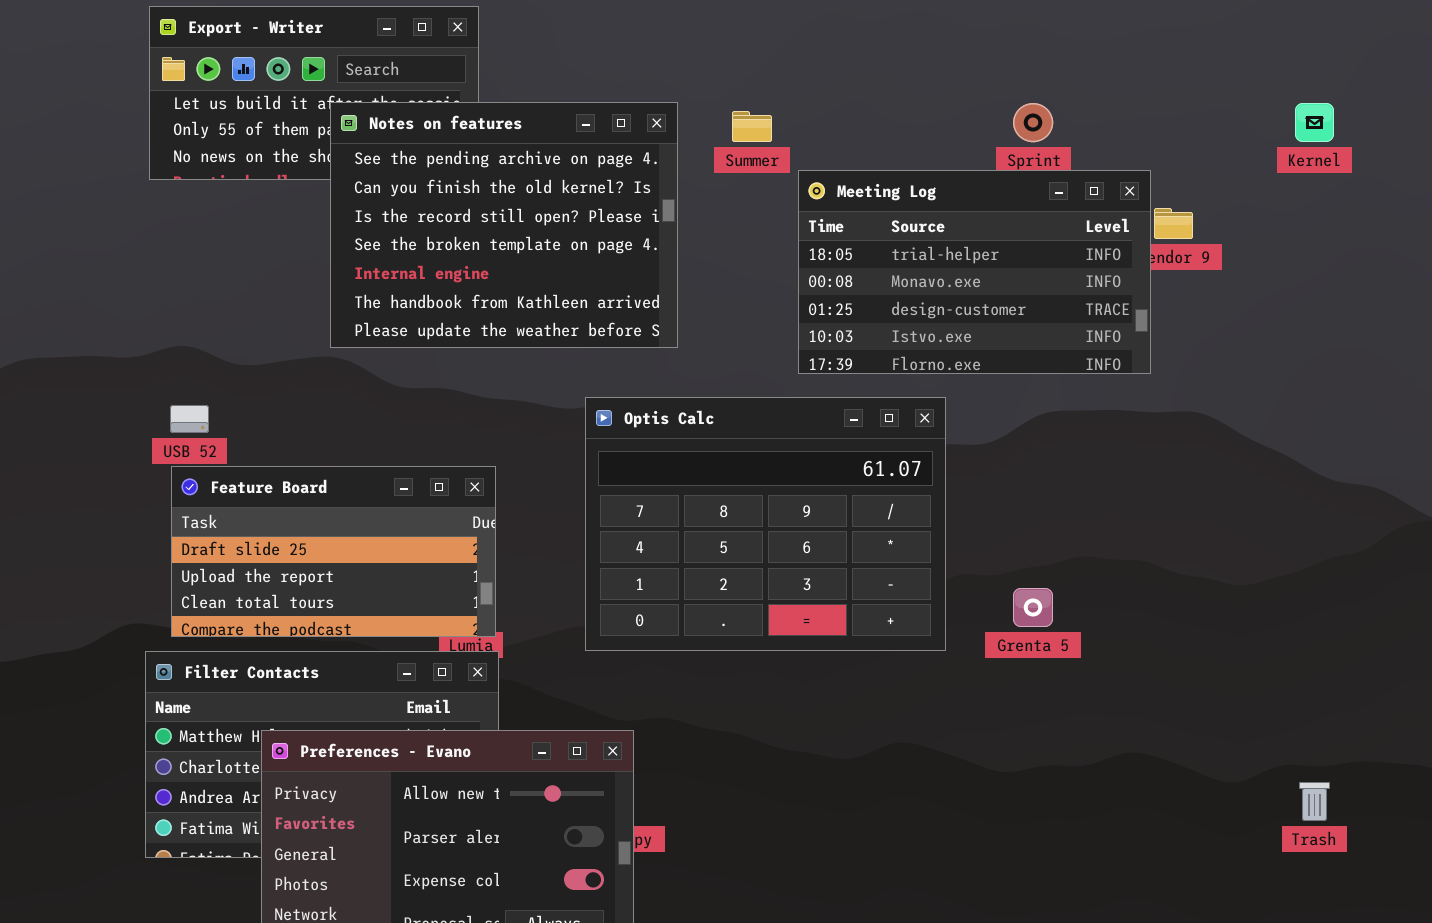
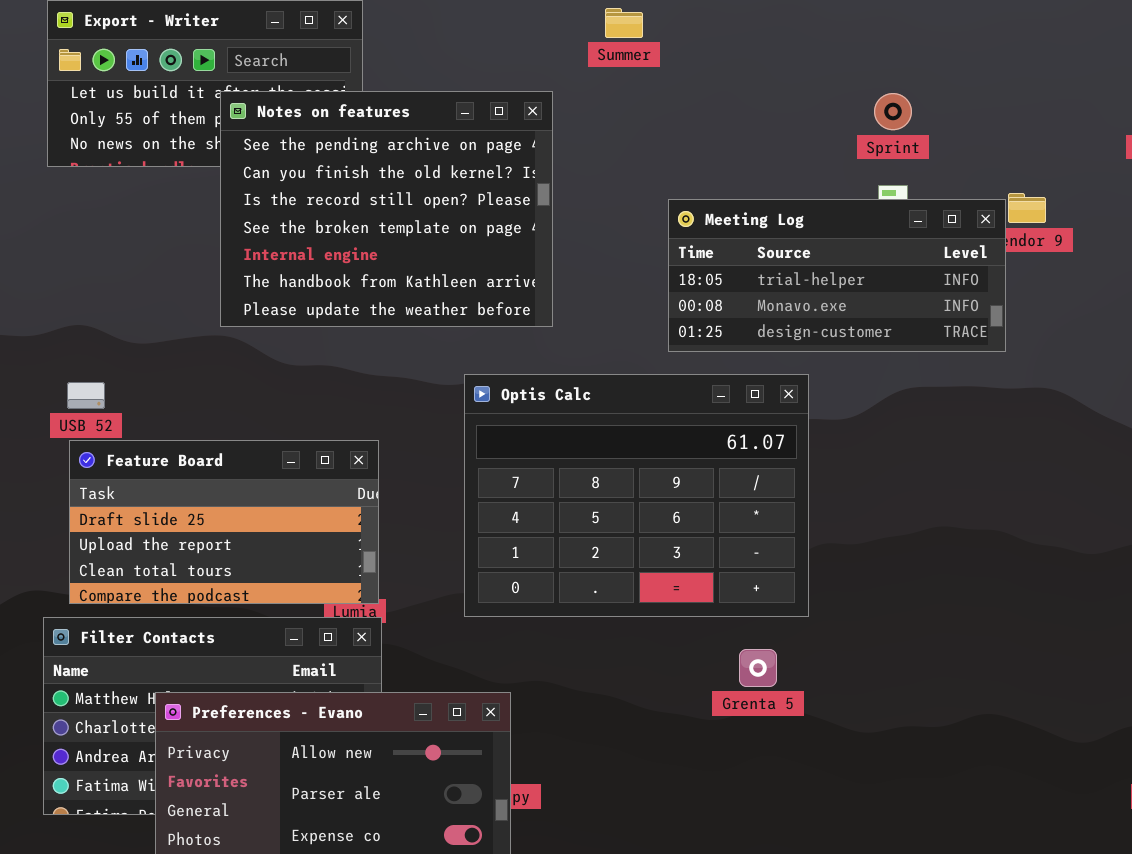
Summer: [732,111,772,142] -> [605,8,643,38], moved
Meeting Log: [798,170,1151,374] -> [668,199,1006,352], resized
Grenta 5: [1013,588,1053,627] -> [739,649,777,687], moved

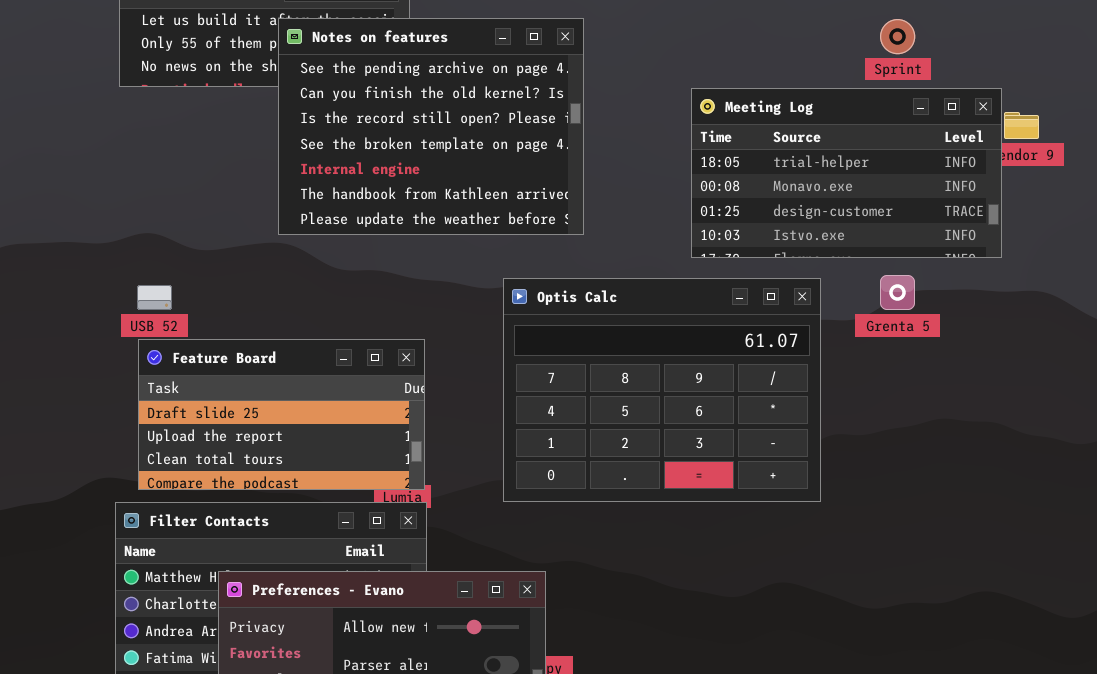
Meeting Log: [668,199,1006,352] -> [691,88,1002,258], resized
Grenta 5: [739,649,777,687] -> [880,275,915,310], moved

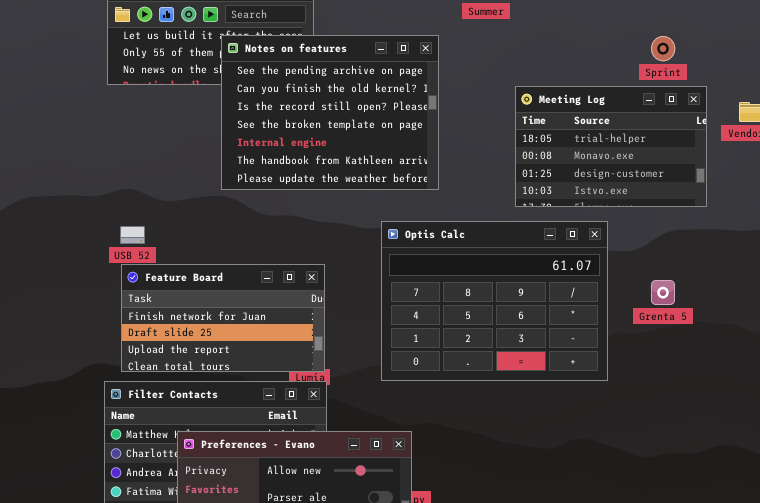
Meeting Log: [691,88,1002,258] -> [515,86,707,207], resized
Grenta 5: [880,275,915,310] -> [651,280,675,305], moved
Feature Board: [138,339,425,490] -> [121,264,325,372], scrolled up 1 row

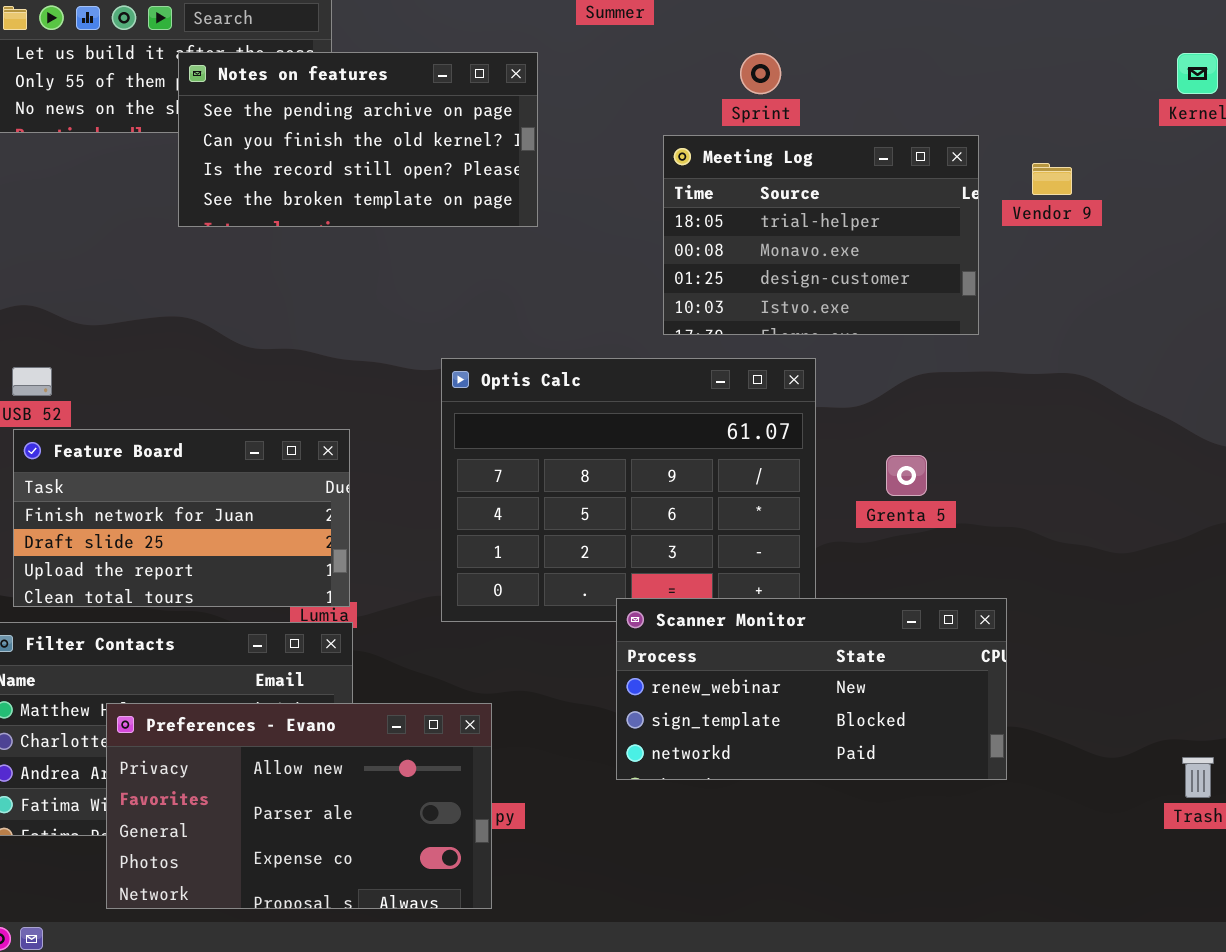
Notes on features: [221,35,439,190] -> [178,52,538,227], resized
Sprint: [651,36,675,61] -> [740,53,781,94], moved
Scanner Monitor: none -> [616,598,1007,780], opened

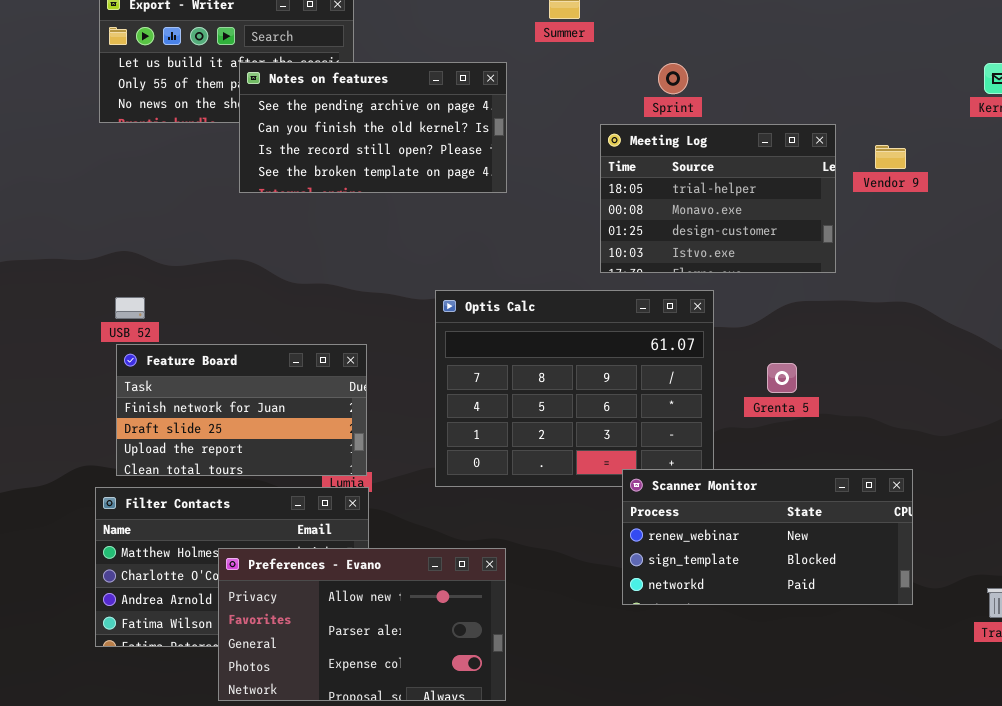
Scanner Monitor: [616,598,1007,780] -> [622,469,913,605], moved
Preferences - Evano: [106,703,492,909] -> [218,548,506,701], moved

